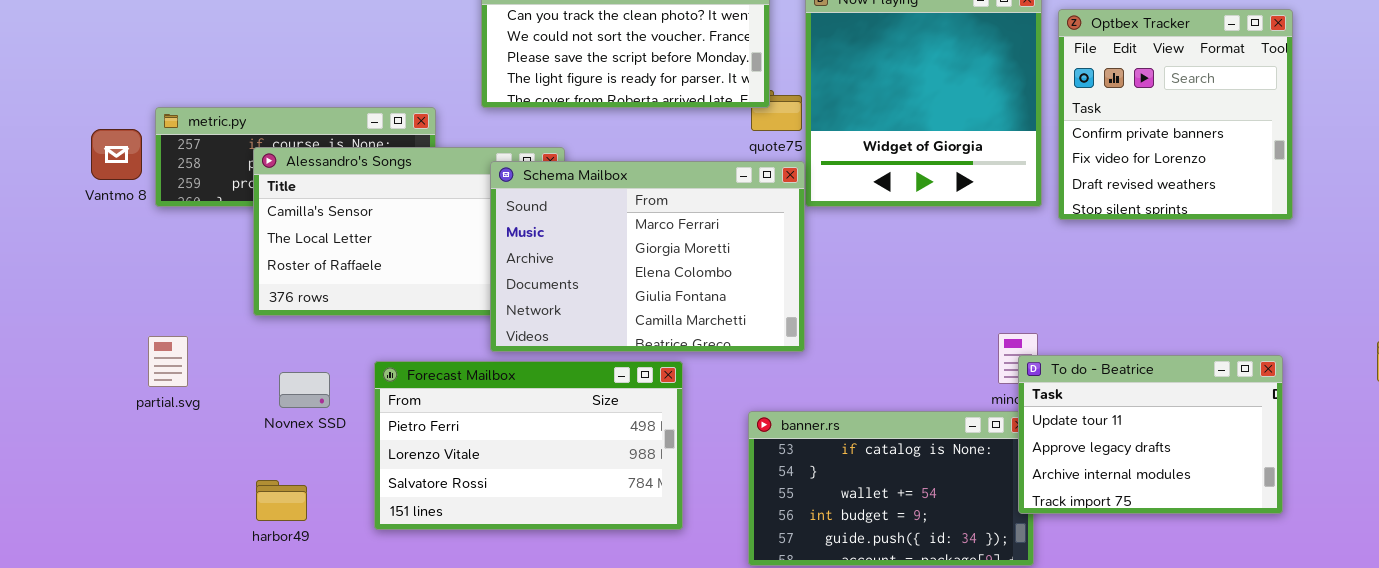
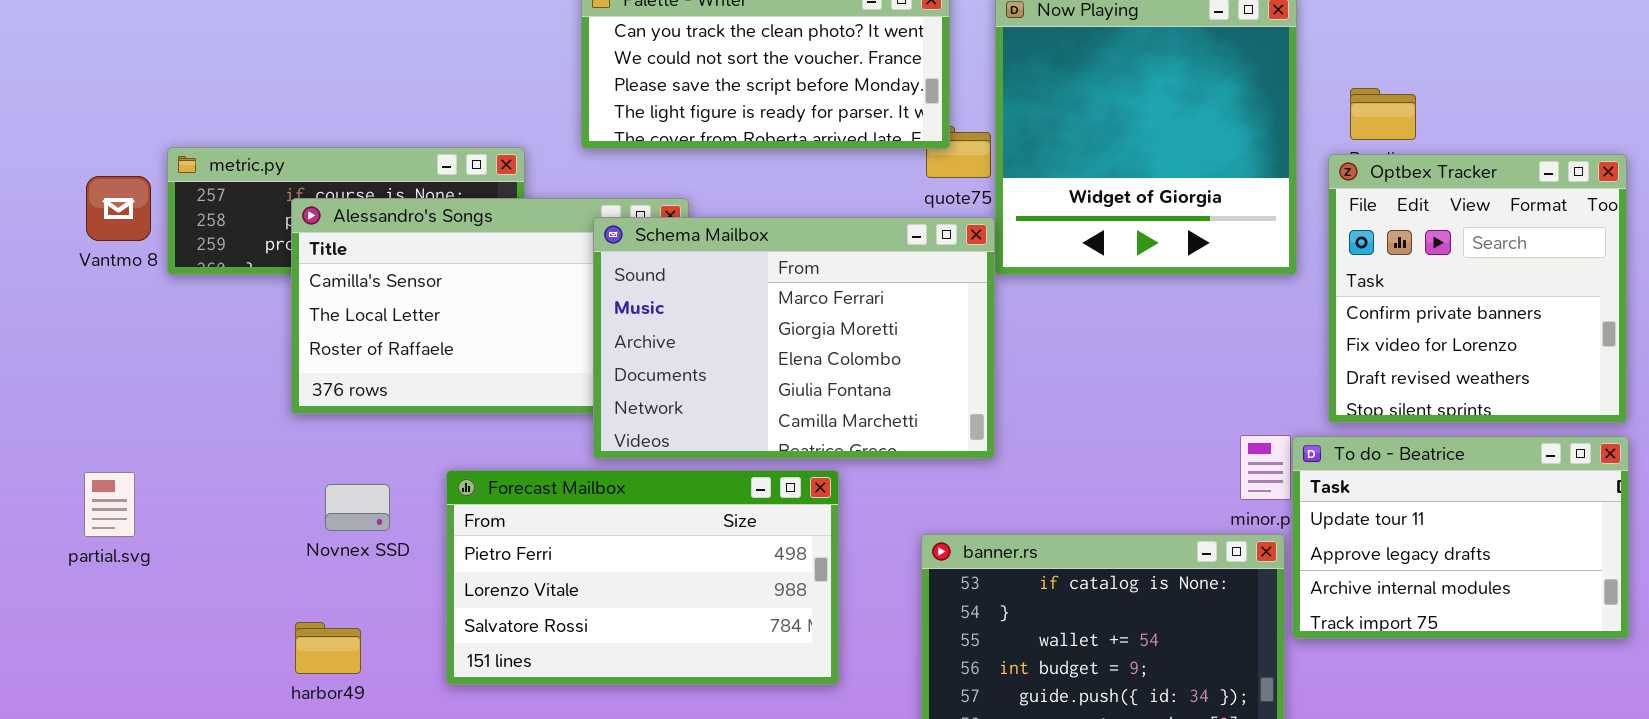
Optbex Tracker: [1058,9,1293,220] -> [1328,154,1627,423], moved
partial.svg: [148,336,188,387] -> [84,472,135,537], moved
To do - Beatrice: [1018,355,1283,514] -> [1292,436,1629,639], moved

